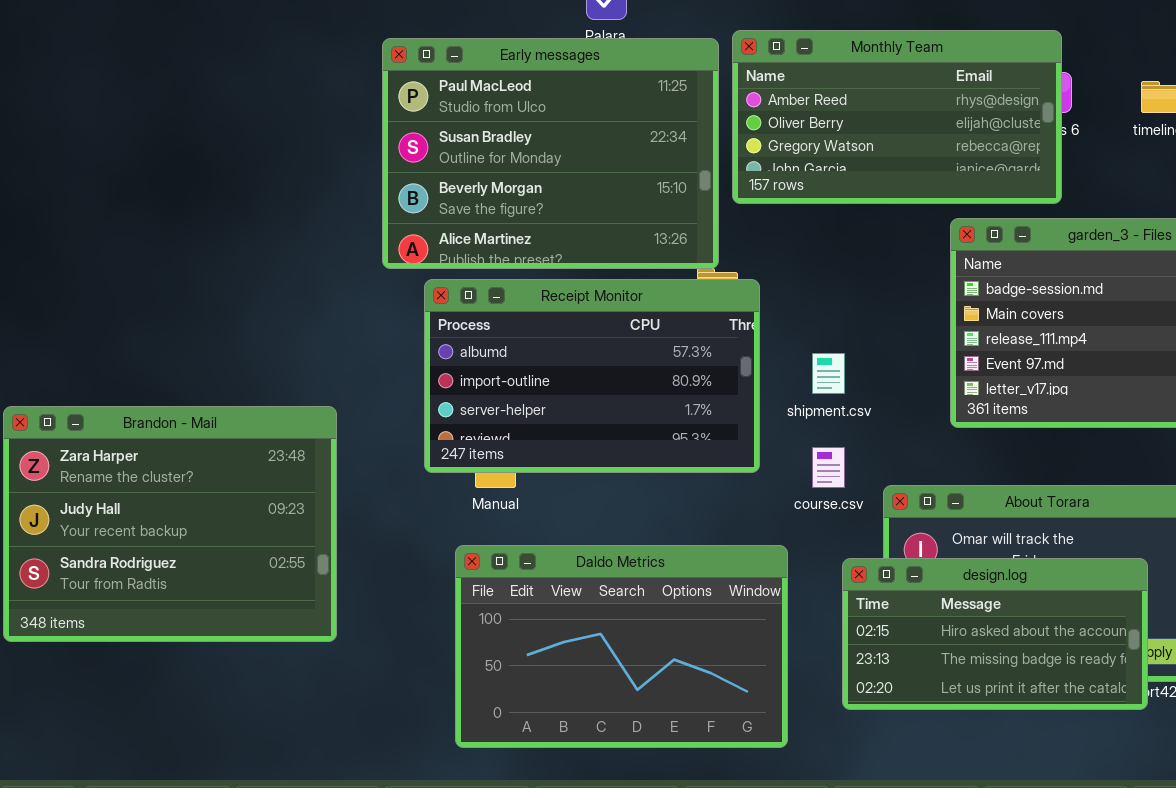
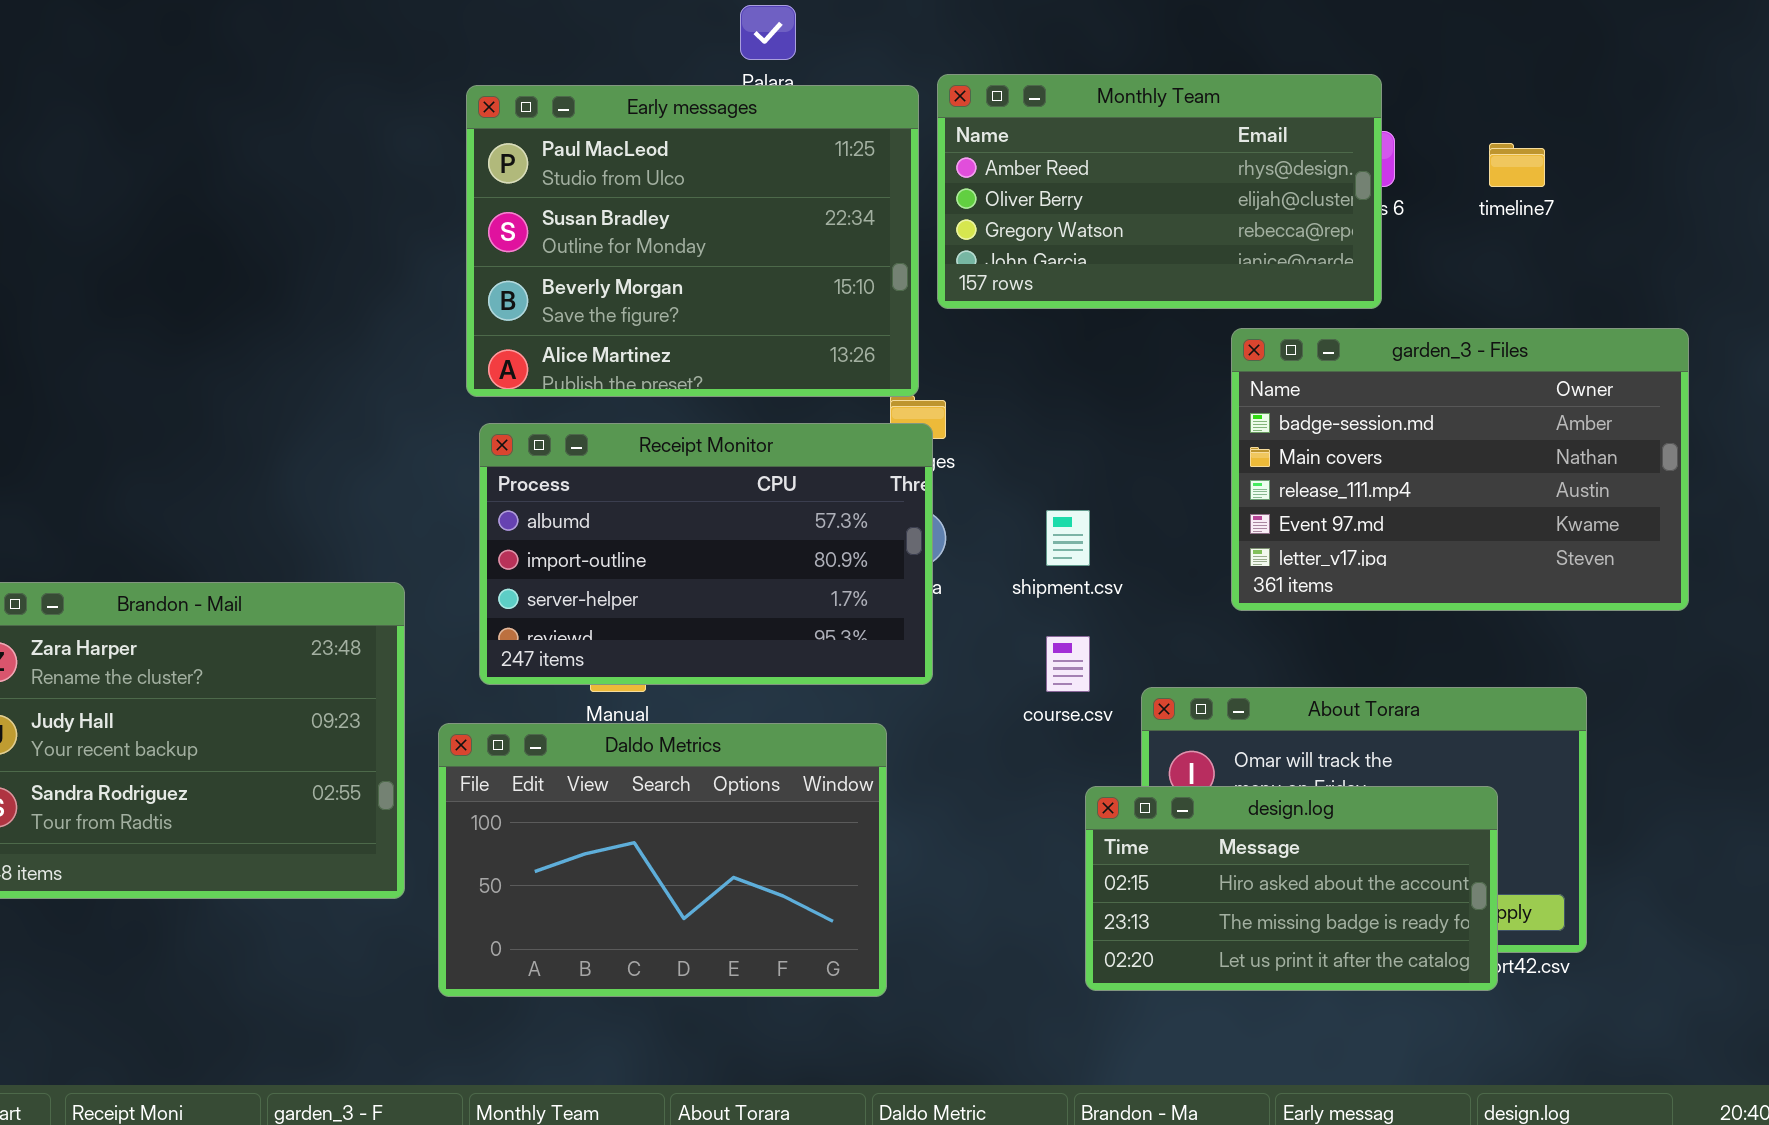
Receipt Monitor: [424,279,760,473] -> [479,423,933,685], moved
Daldo Metrics: [455,545,788,748] -> [438,723,887,997], moved

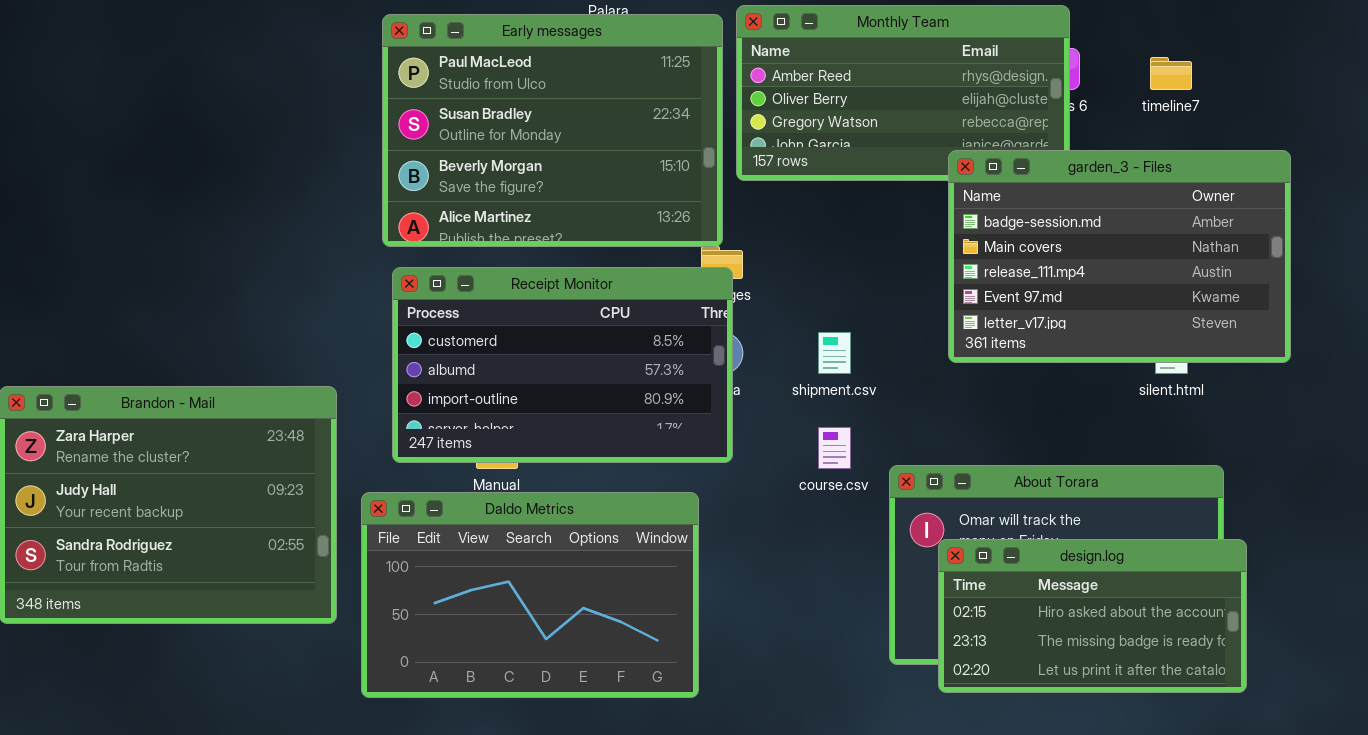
garden_3 - Files: [1231,328,1689,611] -> [948,150,1291,363], moved
Receipt Monitor: [479,423,933,685] -> [392,267,733,463], scrolled up 1 row
design.log: [1085,786,1498,991] -> [938,539,1247,693], moved

